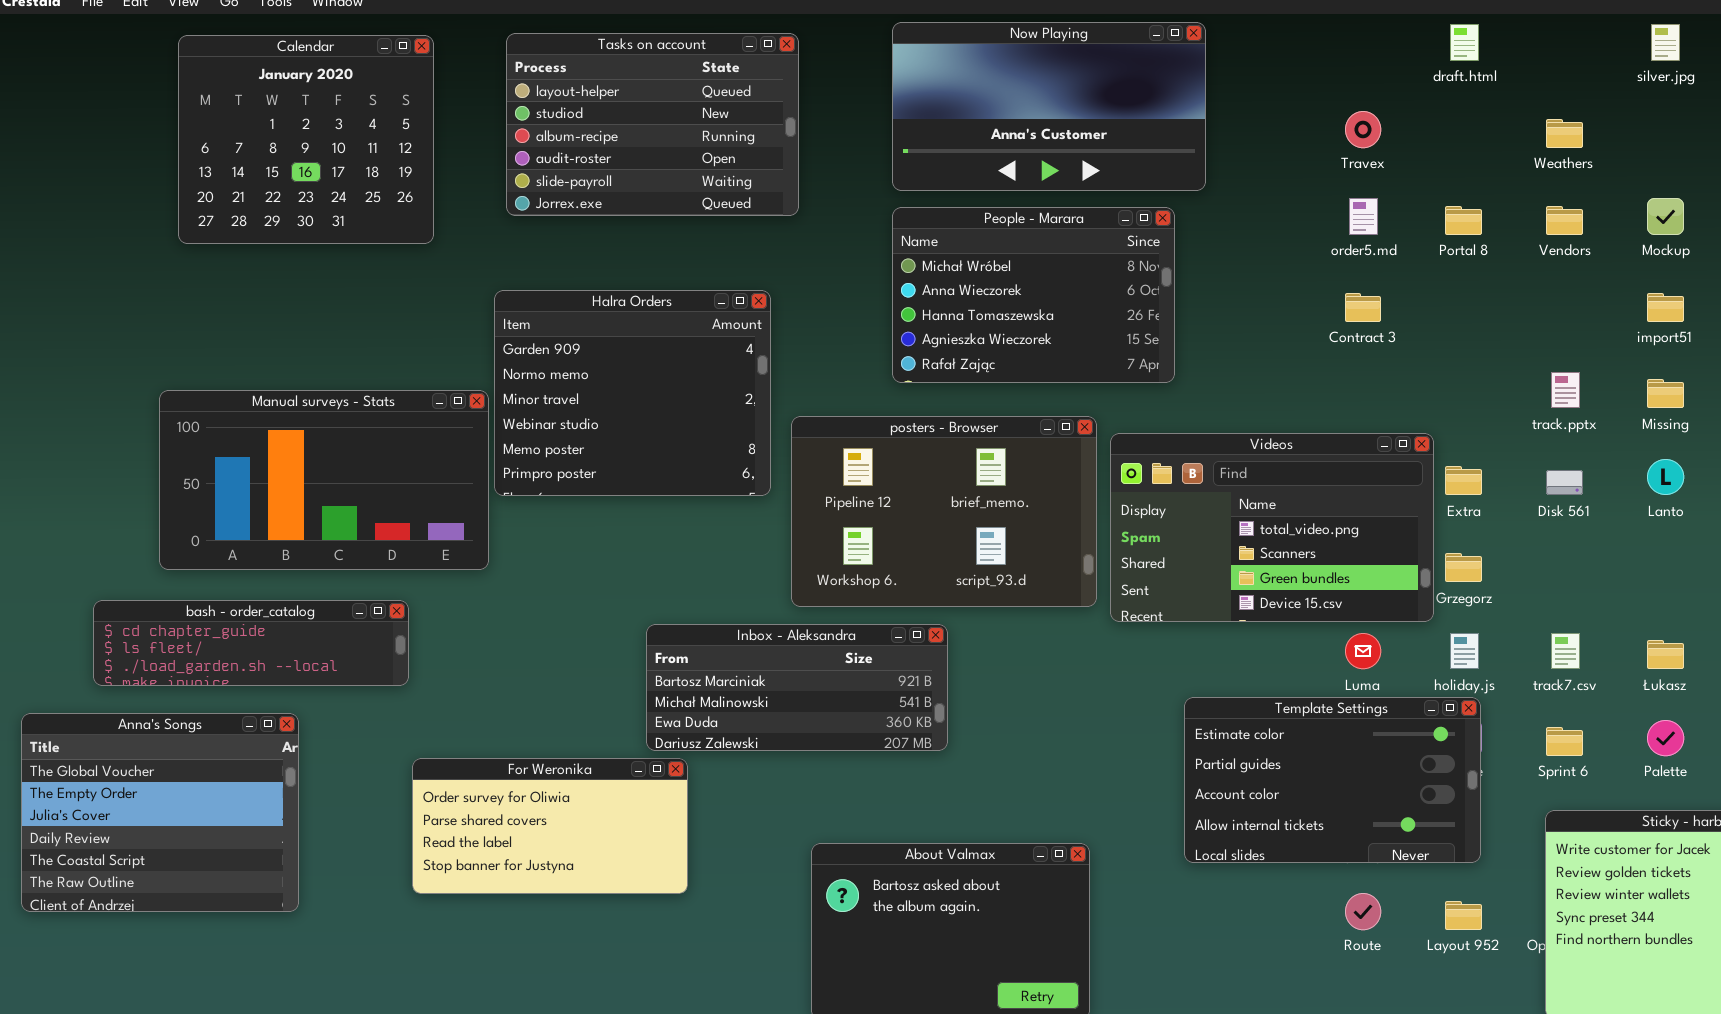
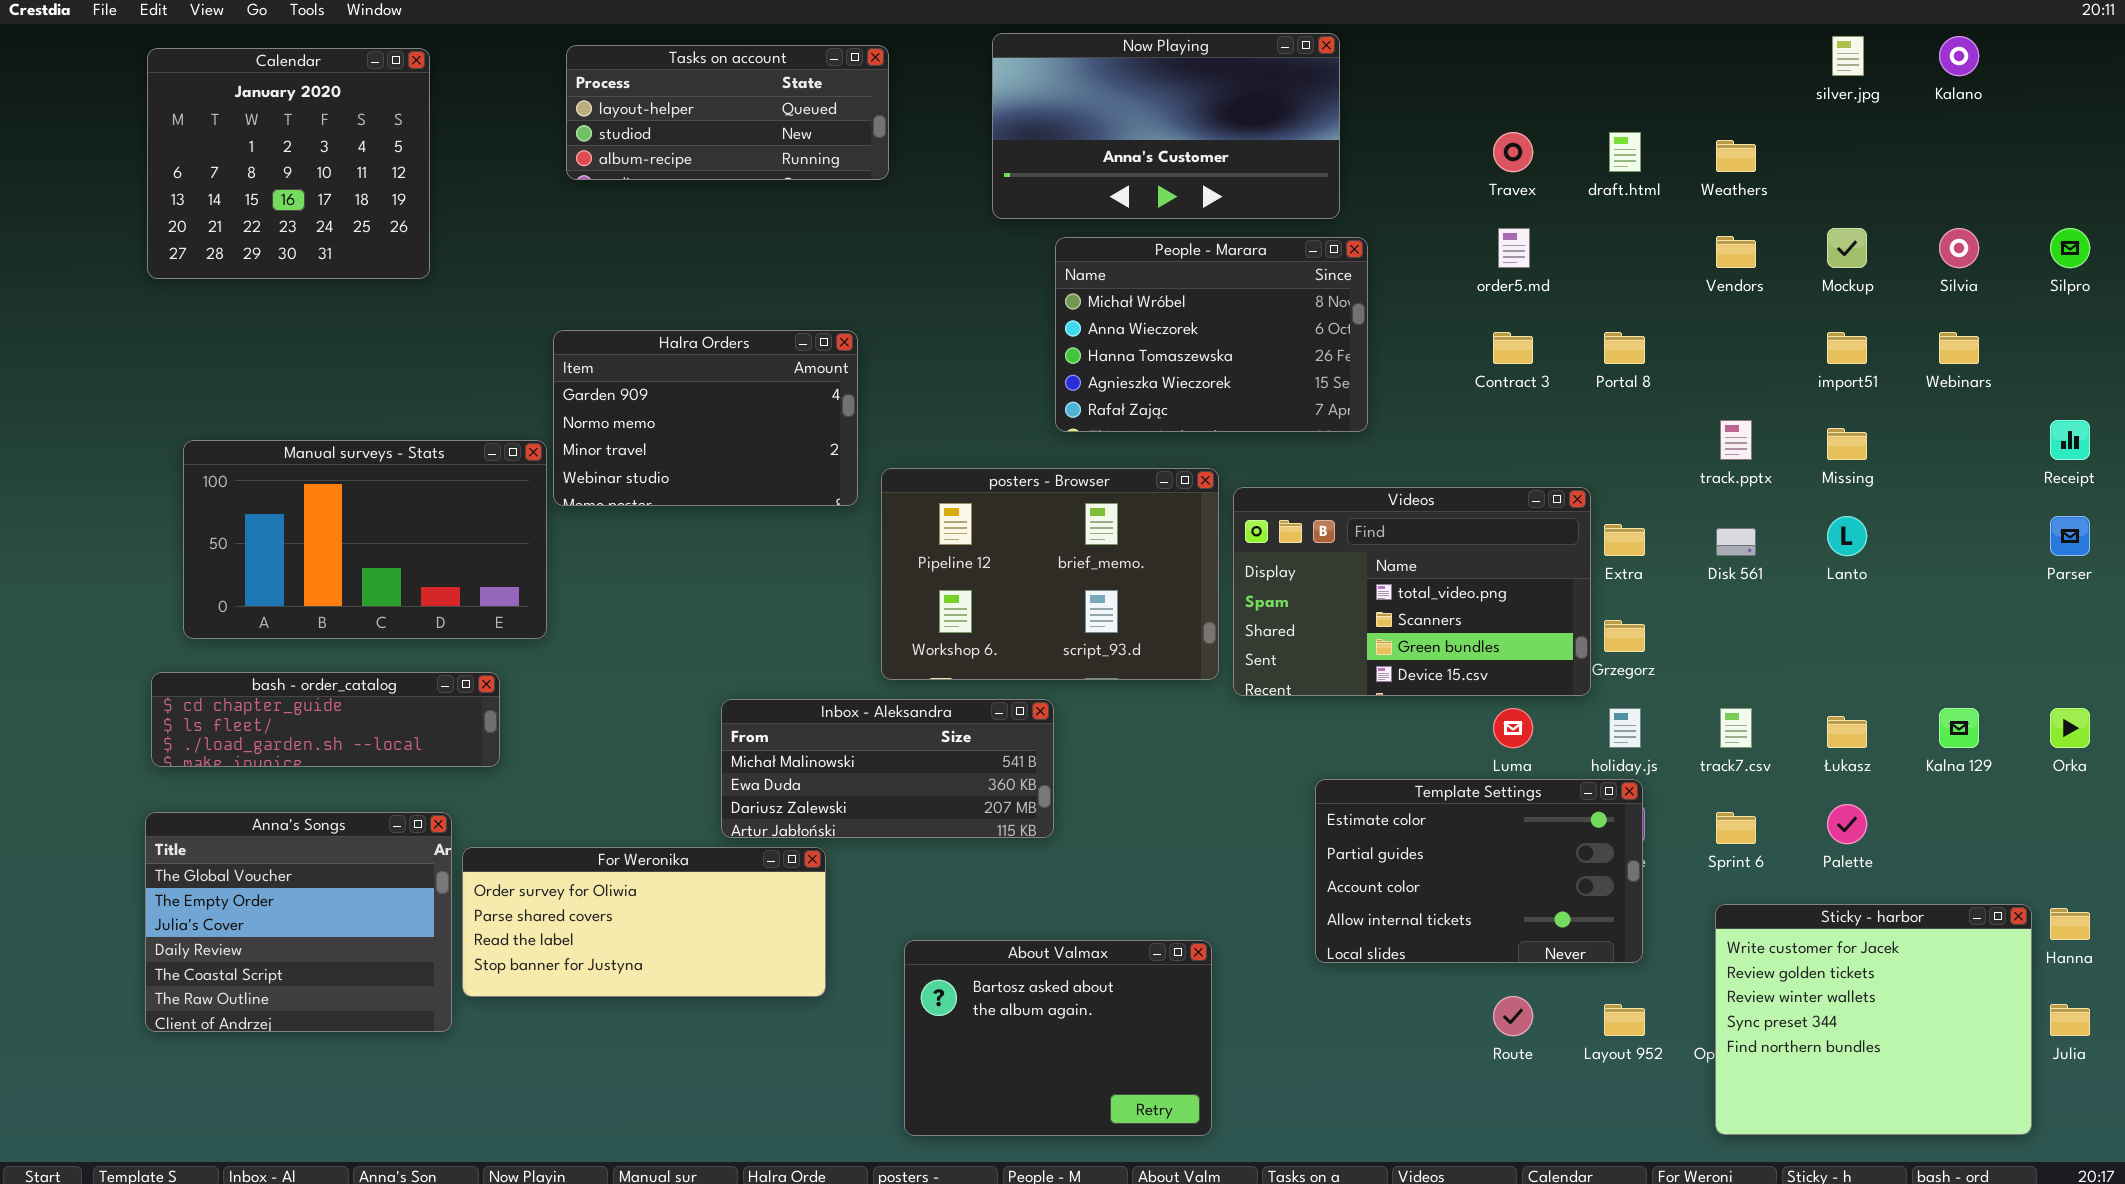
draft.html: [1450,24,1479,61] -> [1609,132,1641,172], moved
Tasks on account: [506,33,799,216] -> [566,45,889,180], resized
Calendar: [178,35,434,244] -> [147,48,430,279], moved
Portal 8: [1445,206,1482,235] -> [1604,332,1645,364], moved
People - Marara: [892,207,1175,383] -> [1055,237,1368,432], moved
Halra Orders: [494,290,771,496] -> [553,330,858,506], resized
bash - order_catalog: [93,600,409,686] -> [151,672,500,767], moved
Inbox - Aleksandra: [646,624,948,751] -> [721,699,1054,838], scrolled down 1 row
Anna's Songs: [21,713,299,912] -> [145,812,452,1032], moved
For Weronika: [412,758,688,894] -> [462,847,826,997], resized

